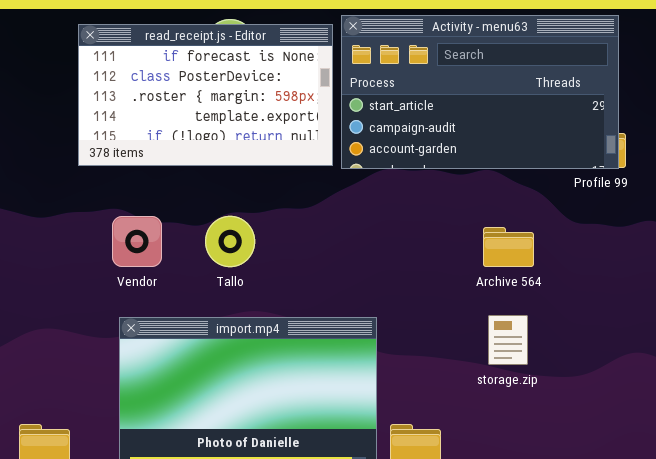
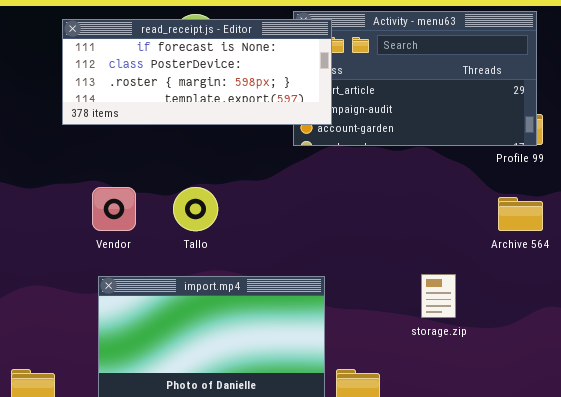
read_receipt.js - Editor: [78,24,333,166] -> [62,19,332,125], resized
Archive 564: [483,227,534,267] -> [498,197,543,231], moved

